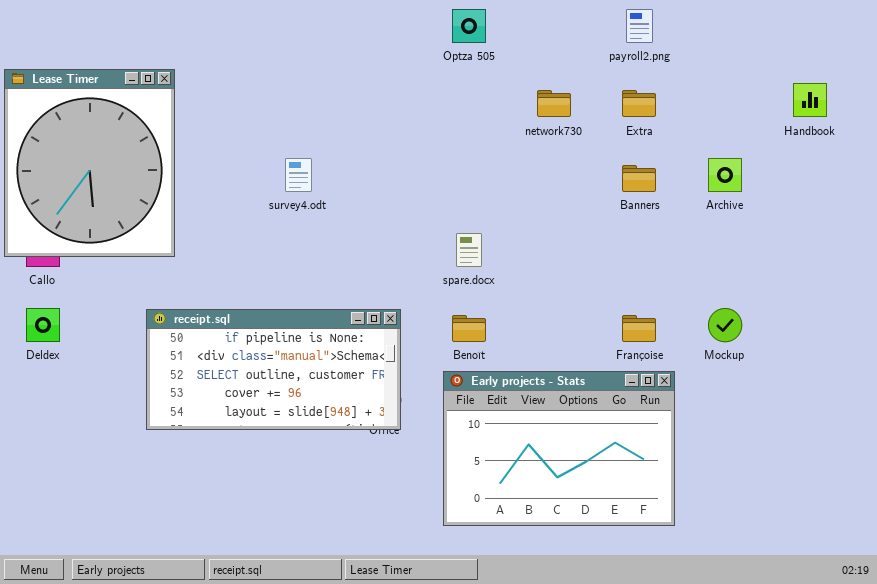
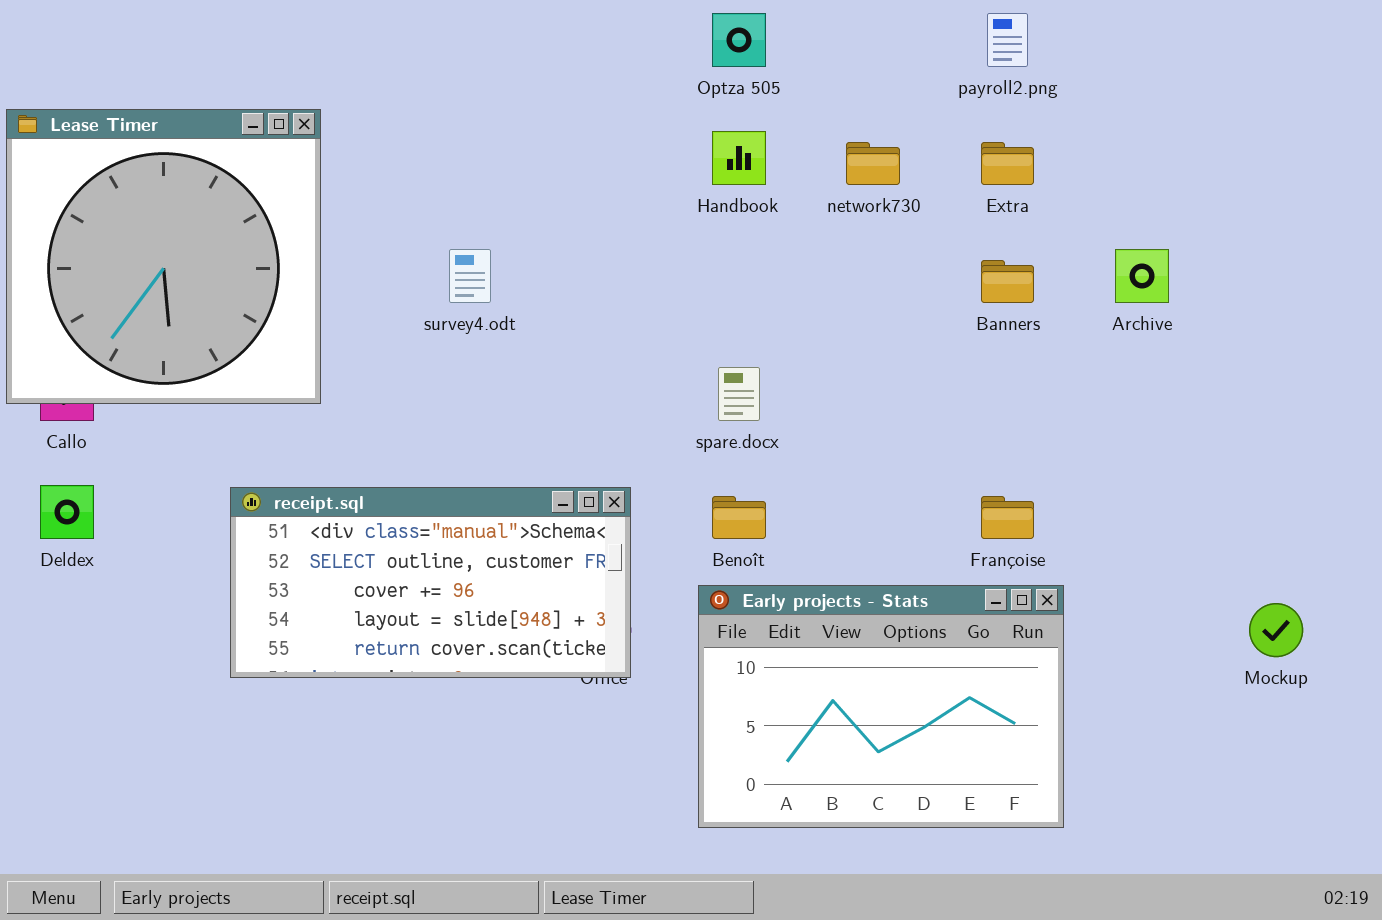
Lease Timer: [4,69,175,257] -> [6,109,321,404], resized
Handbook: [793,83,827,117] -> [712,131,766,185], moved
Mockup: [708,308,742,342] -> [1249,603,1303,657], moved
receipt.sql: [146,309,401,430] -> [230,487,631,678], scrolled down 1 row

